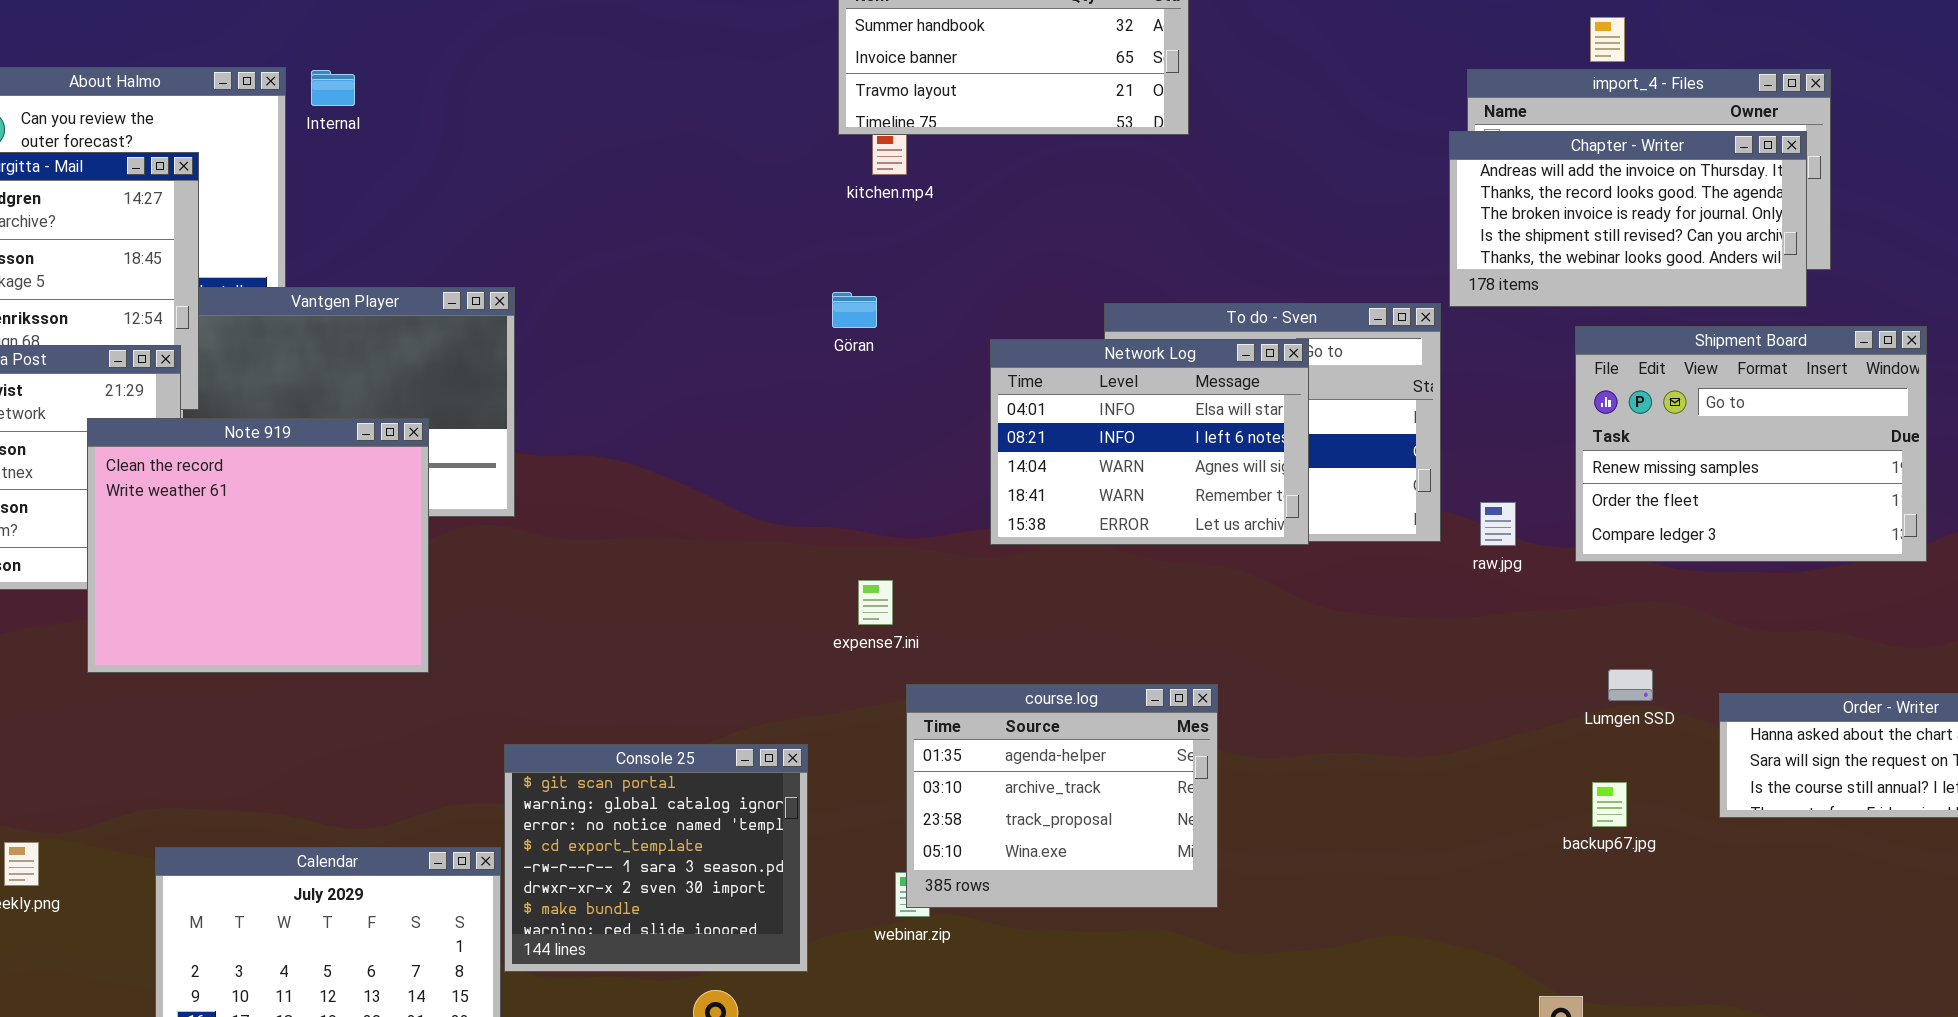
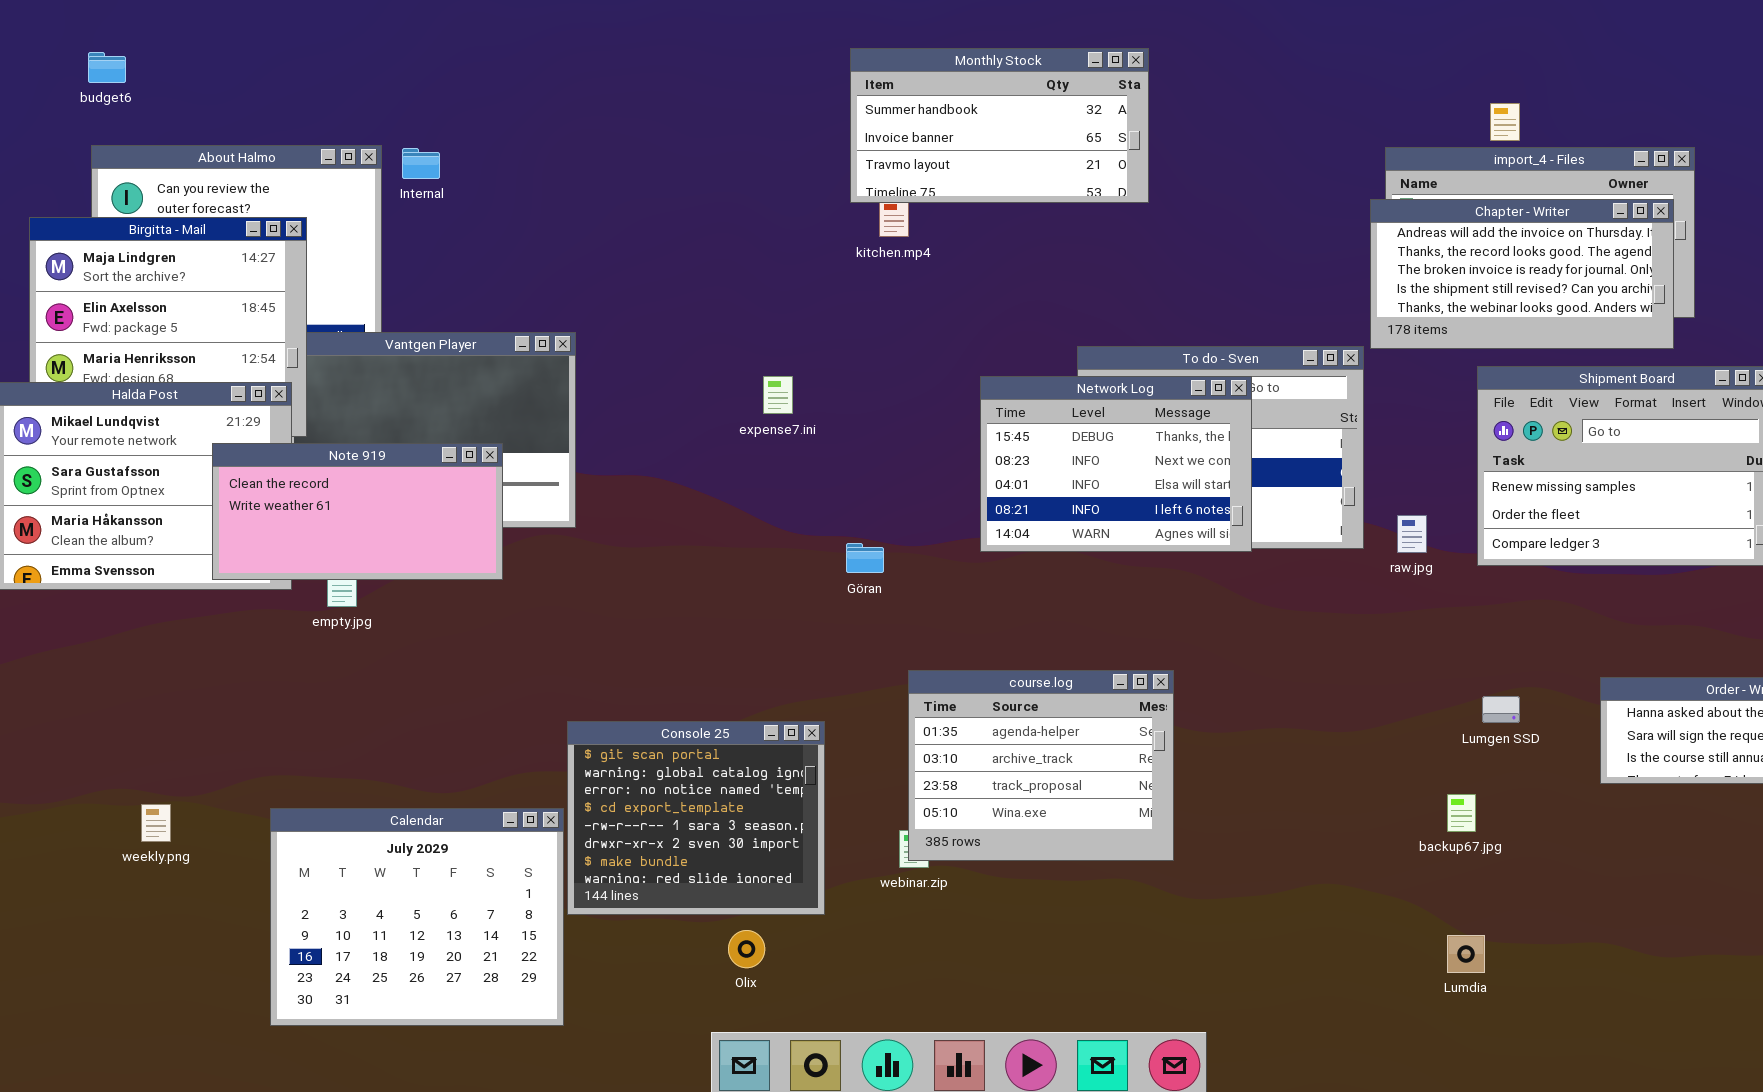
Göran: [832,292,877,328] -> [846,543,884,573], moved
Network Log: [990,339,1309,545] -> [980,376,1252,552], scrolled up 2 rows
Note 919: [87,418,429,673] -> [212,443,503,580], resized
expense7.ini: [858,580,893,625] -> [763,376,793,414], moved
Lumgen SSD: [1608,669,1653,701] -> [1482,696,1520,723], moved
backup67.jpg: [1592,782,1627,827] -> [1447,794,1476,832], moved

